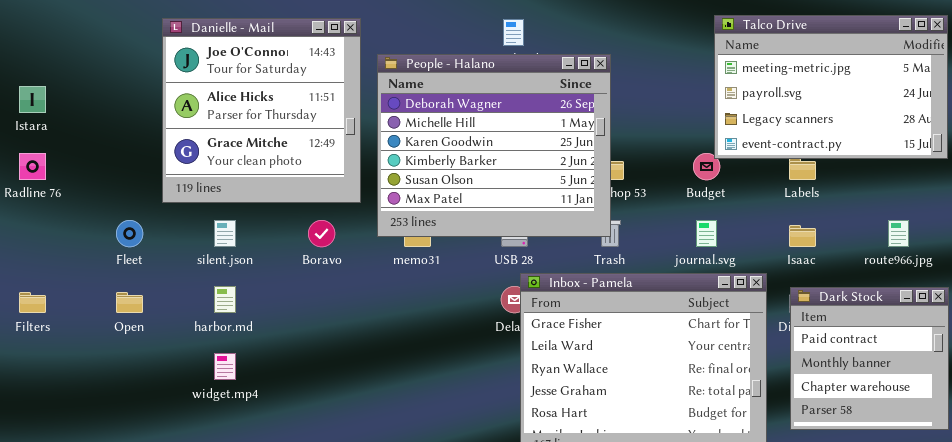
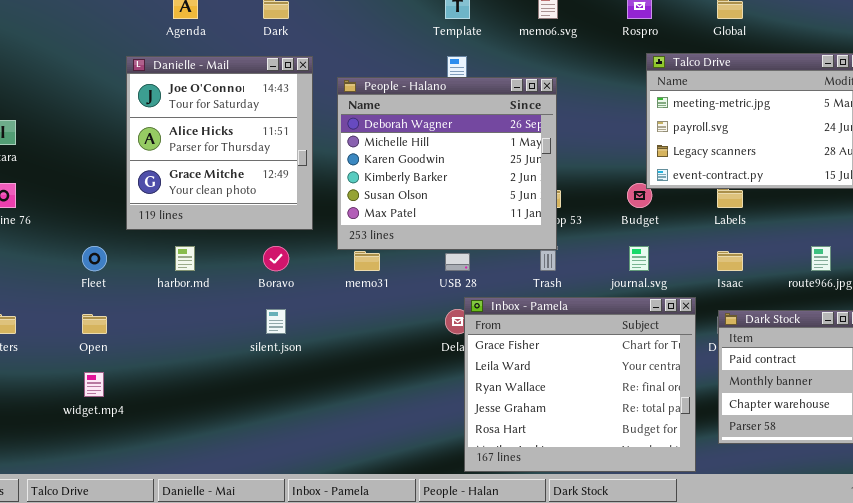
People - Halano: [377,54,611,237] -> [337,77,557,250], moved
silent.json: [214,220,236,247] -> [266,309,286,334], moved
harbor.md: [214,286,236,313] -> [175,246,195,271], moved
widget.mp4: [214,353,236,380] -> [84,372,104,397], moved

